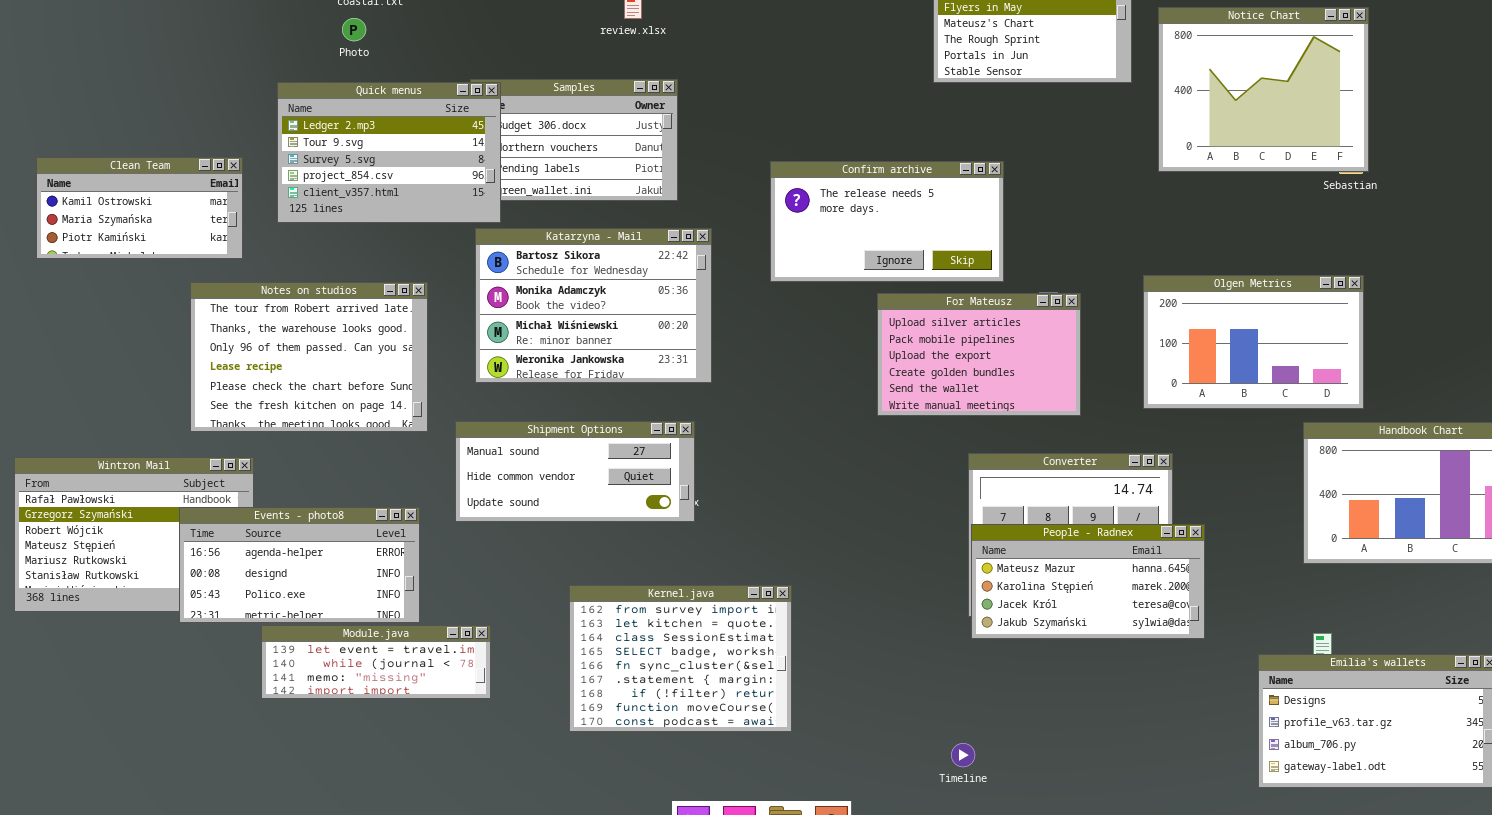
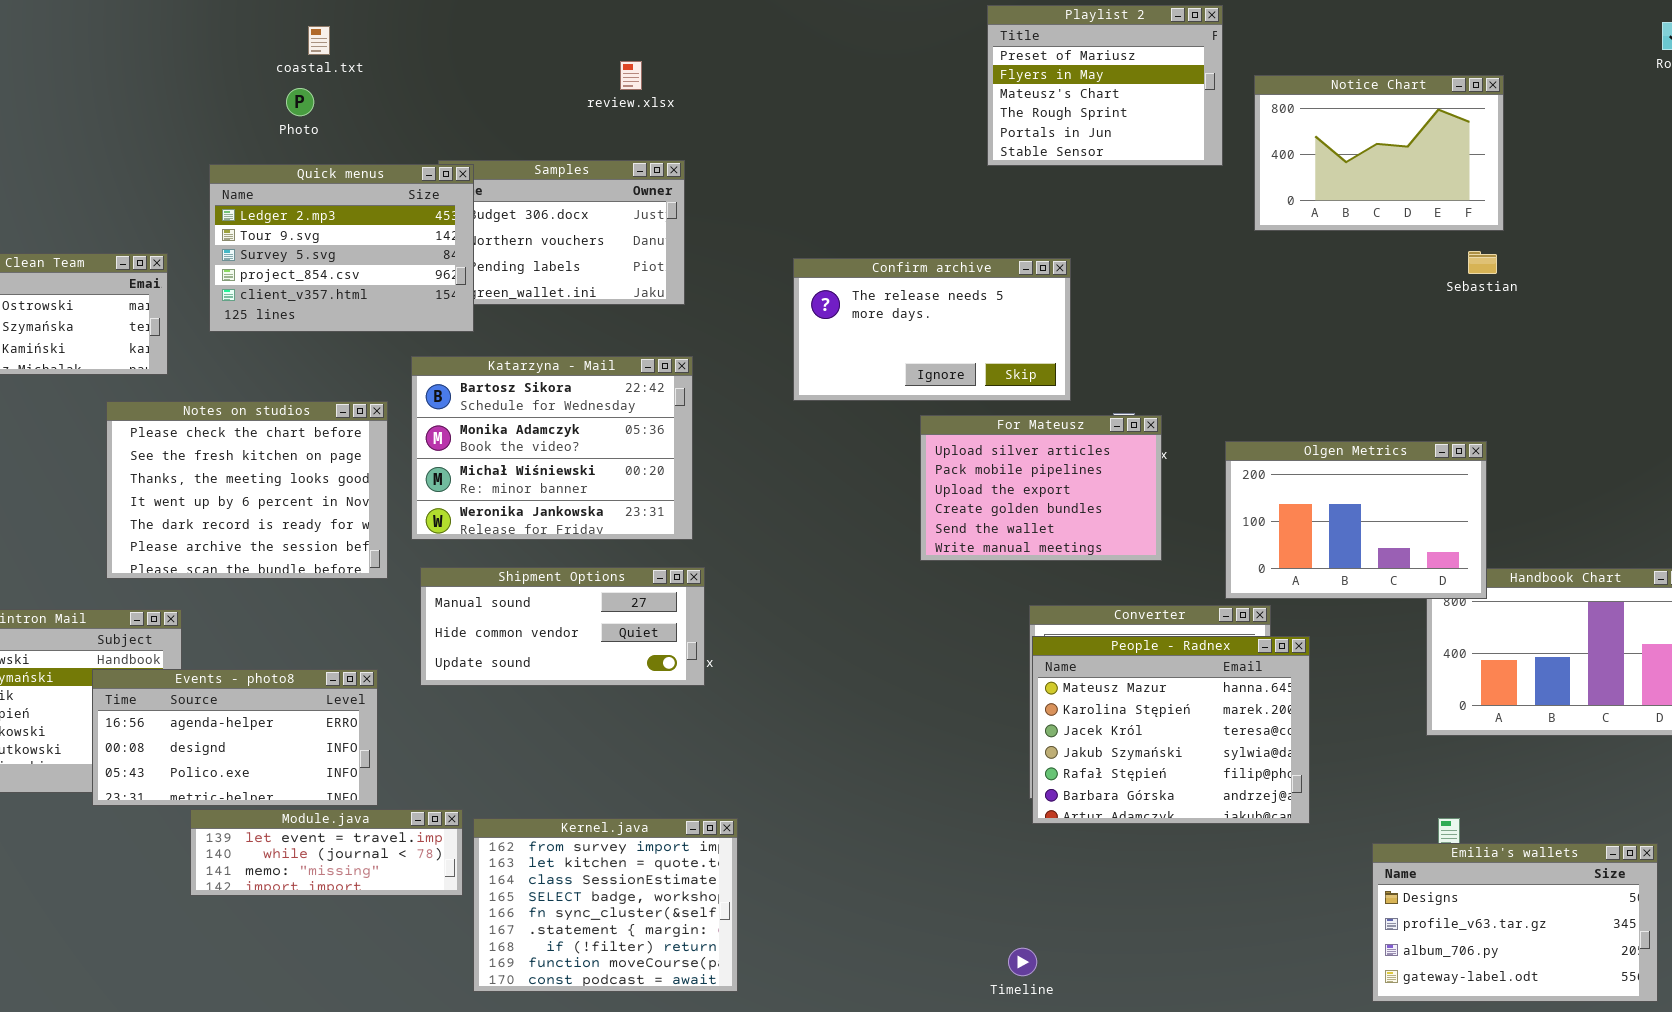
Notice Chart: [1158,7,1369,172] -> [1254,75,1504,231], resized
Katarzyna - Mail: [475,228,712,383] -> [411,356,693,540], moved
Olgen Metrics: [1143,275,1364,409] -> [1225,441,1487,599], moved
Notes on studios: [190,282,428,432] -> [106,401,388,579], scrolled down 4 rows
People - Radnex: [971,524,1205,639] -> [1032,636,1310,824], resized
Kernel.java: [569,585,792,732] -> [473,818,738,992], moved

